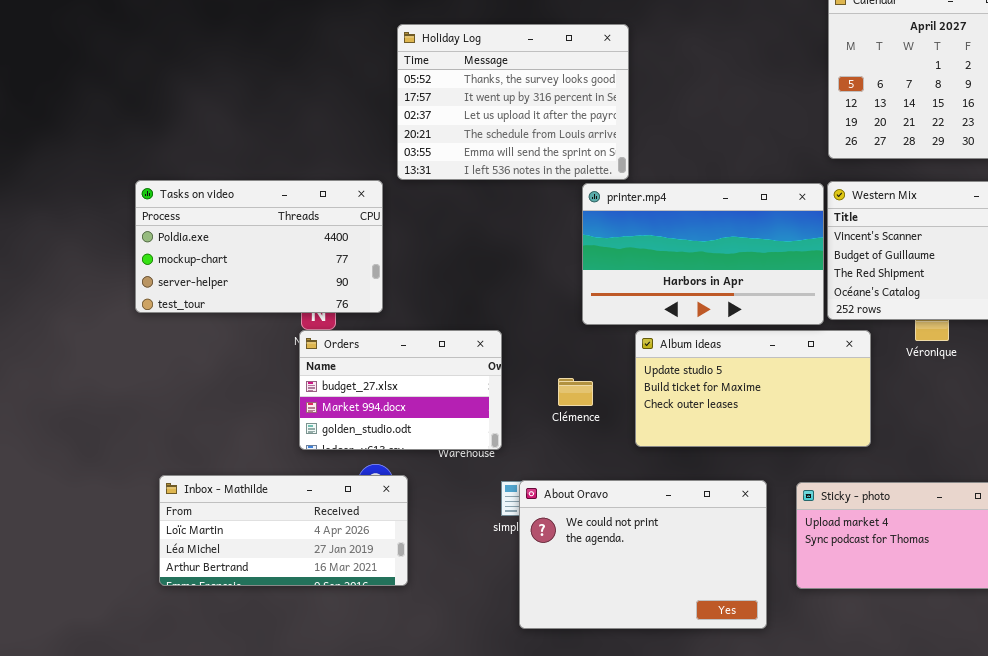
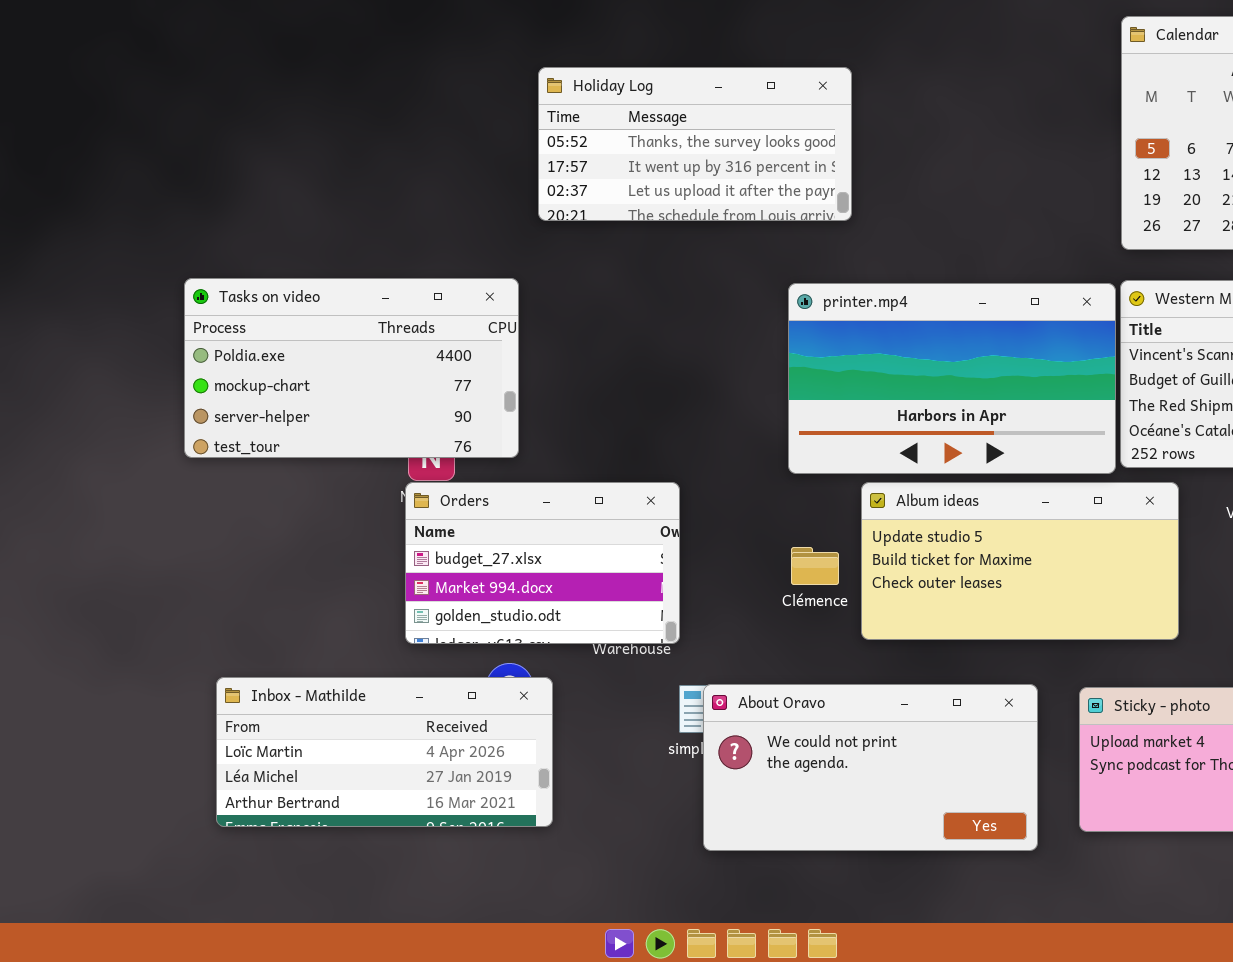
Holiday Log: [397,24,629,180] -> [538,67,852,221], resized
Clémence: [558,378,593,406] -> [791,547,839,585], moved
About Oravo: [519,480,767,629] -> [703,684,1038,851], resized

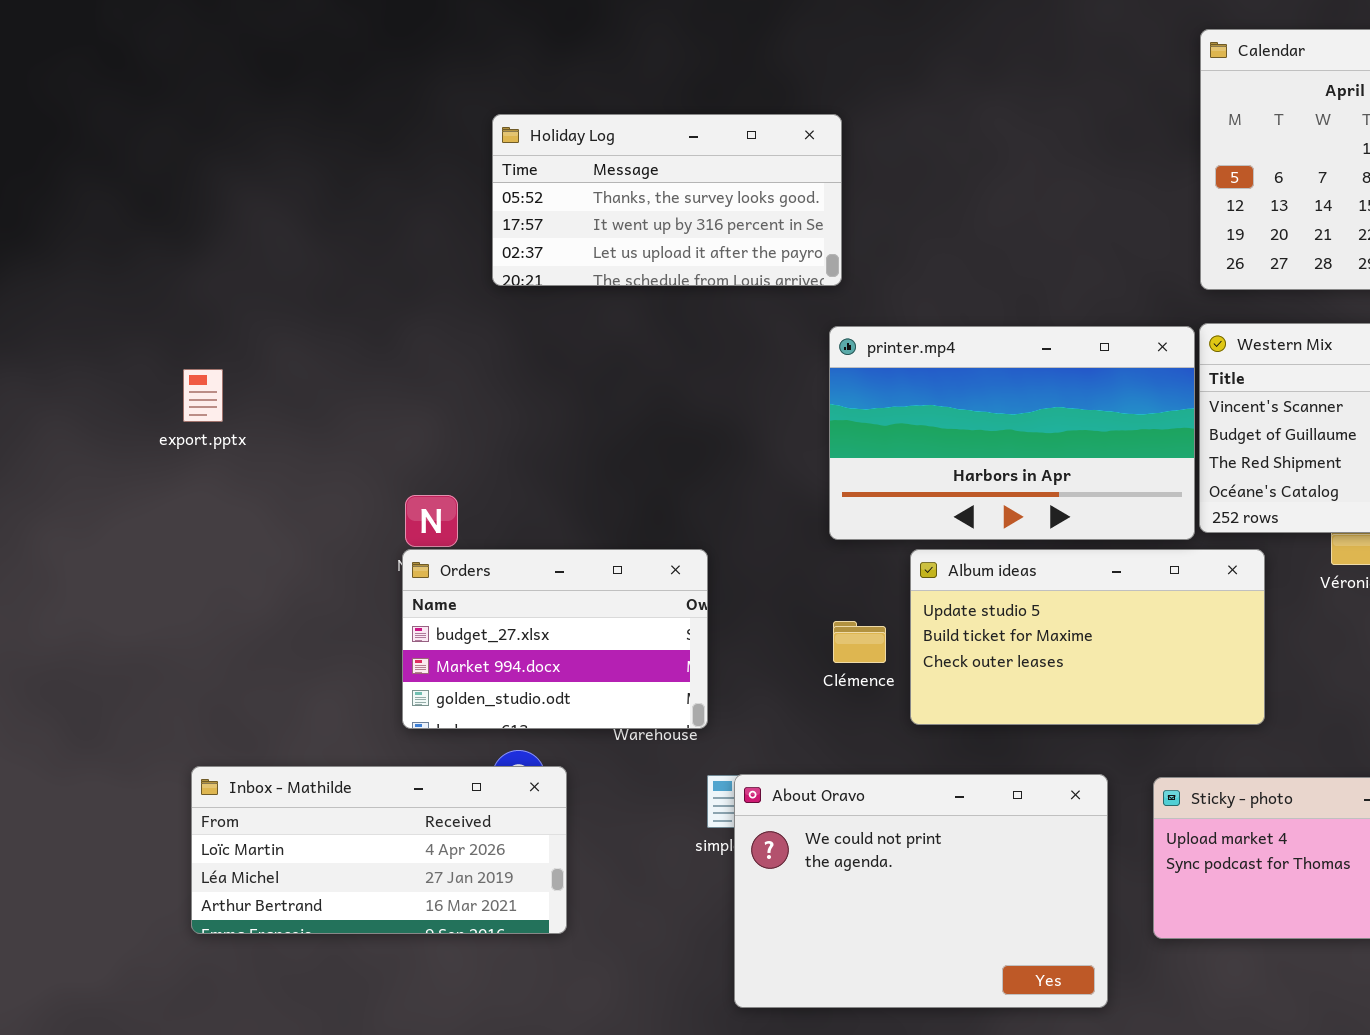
Holiday Log: [538,67,852,221] -> [492,114,842,286], moved
Tasks on video: [184,278,519,458] -> none, closed
About Oravo: [703,684,1038,851] -> [734,774,1108,1008], resized

